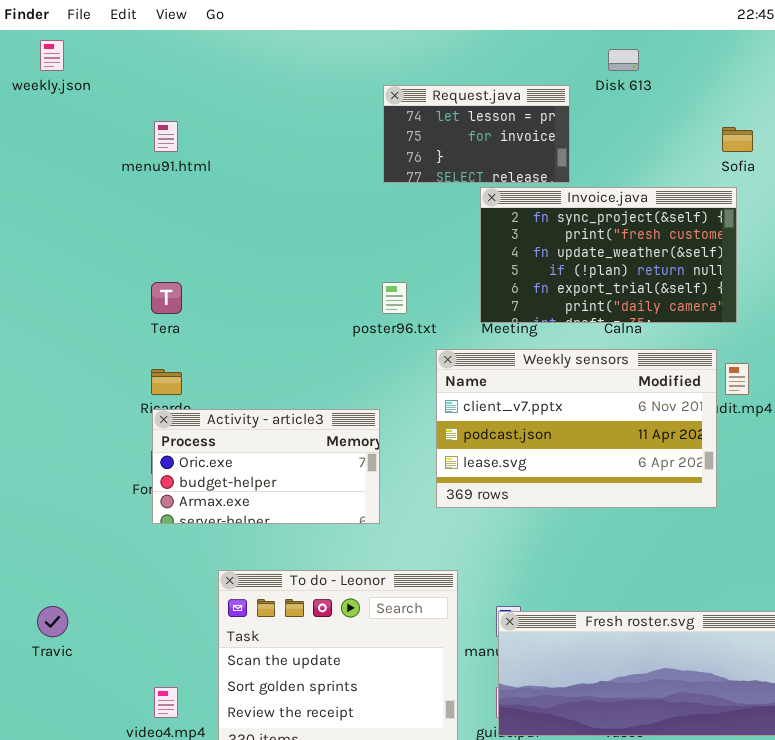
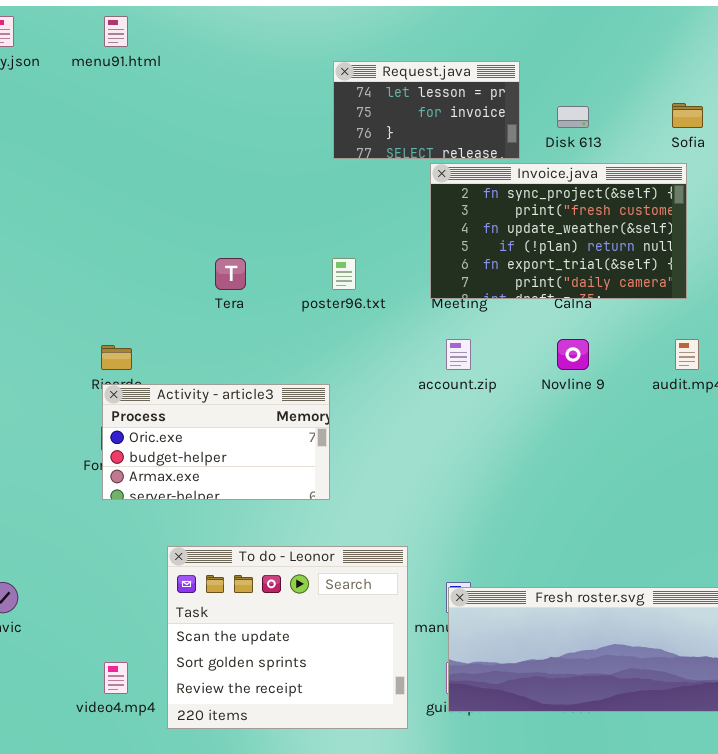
Disk 613: [608,49,639,71] -> [557,106,589,128], moved
menu91.html: [154,121,178,152] -> [104,16,128,47], moved
Tera: [151,282,182,314] -> [215,258,246,290], moved
Weekly sensors: [436,349,717,508] -> none, closed

